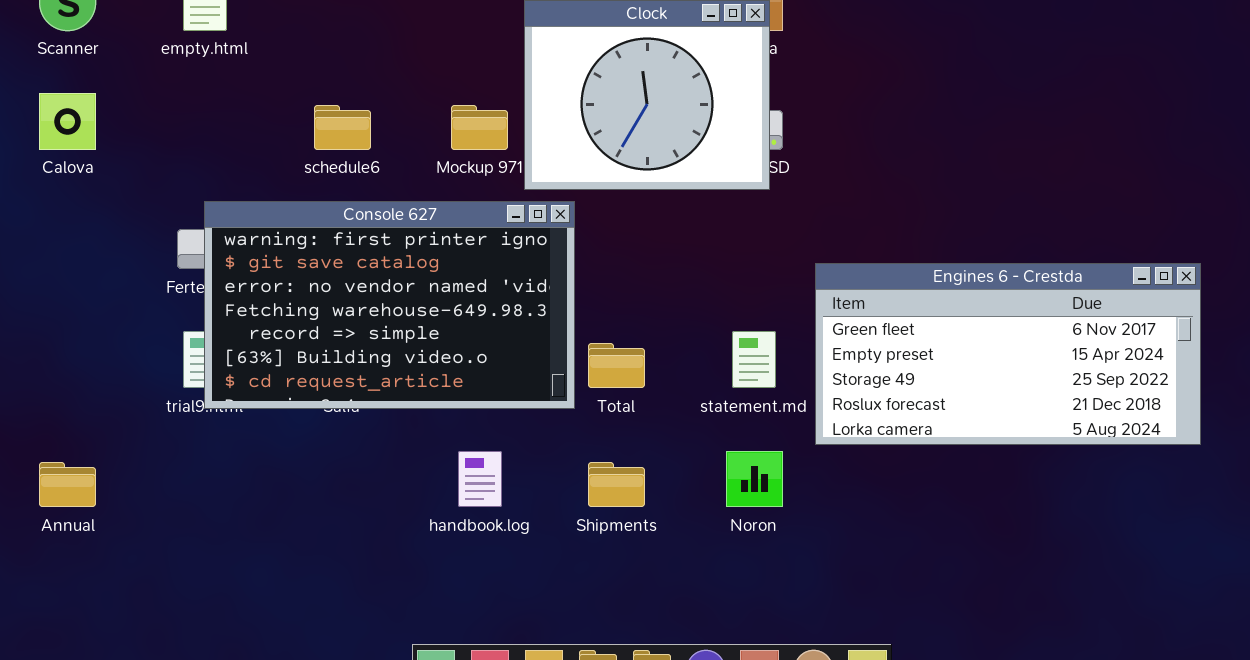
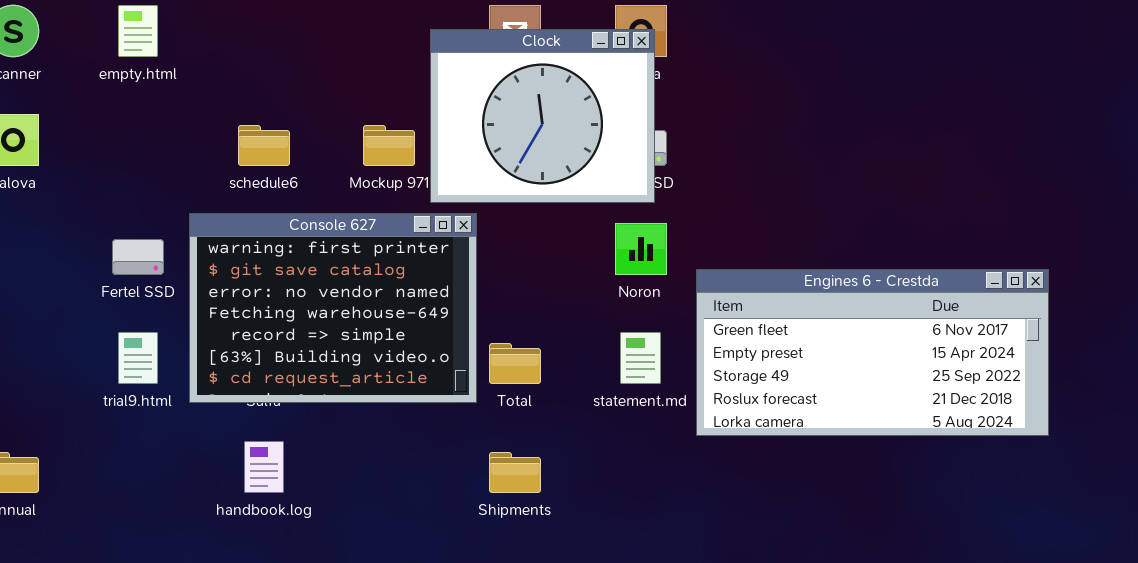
Console 627: [204,201,575,409] -> [189,213,477,403], resized
handbook.log: [458,451,502,507] -> [244,441,284,493], moved
Noron: [726,451,783,507] -> [615,223,667,275], moved

